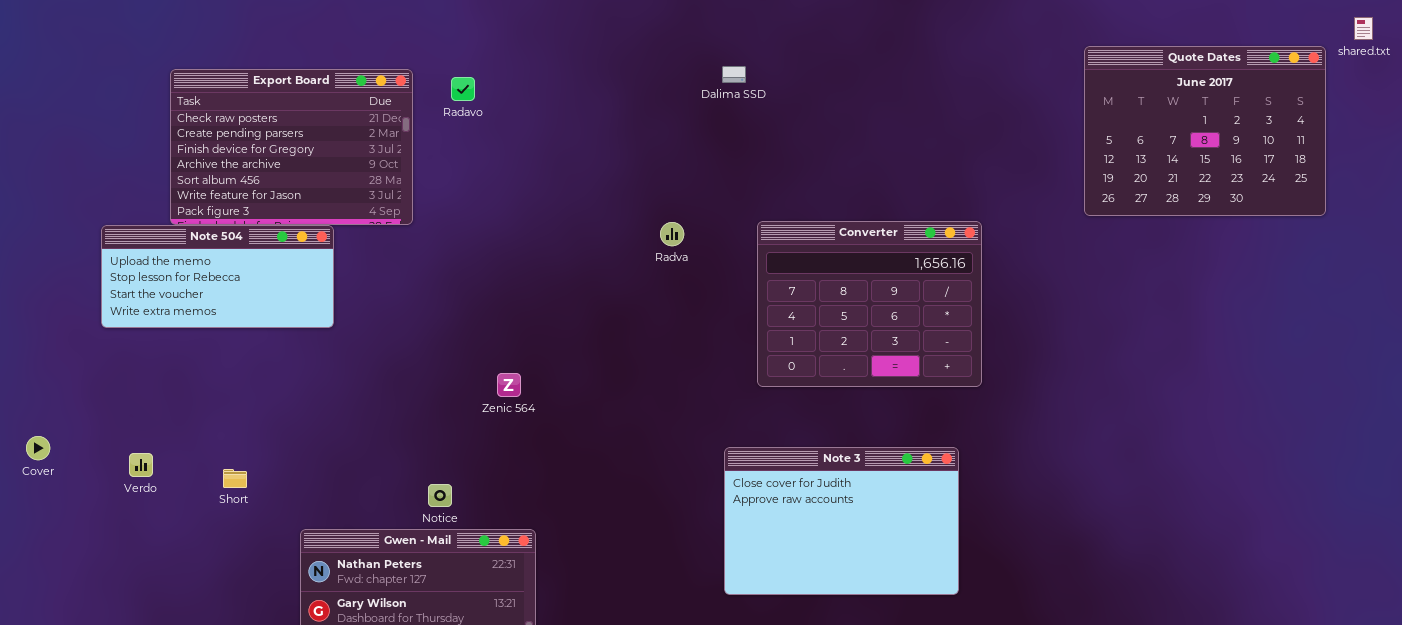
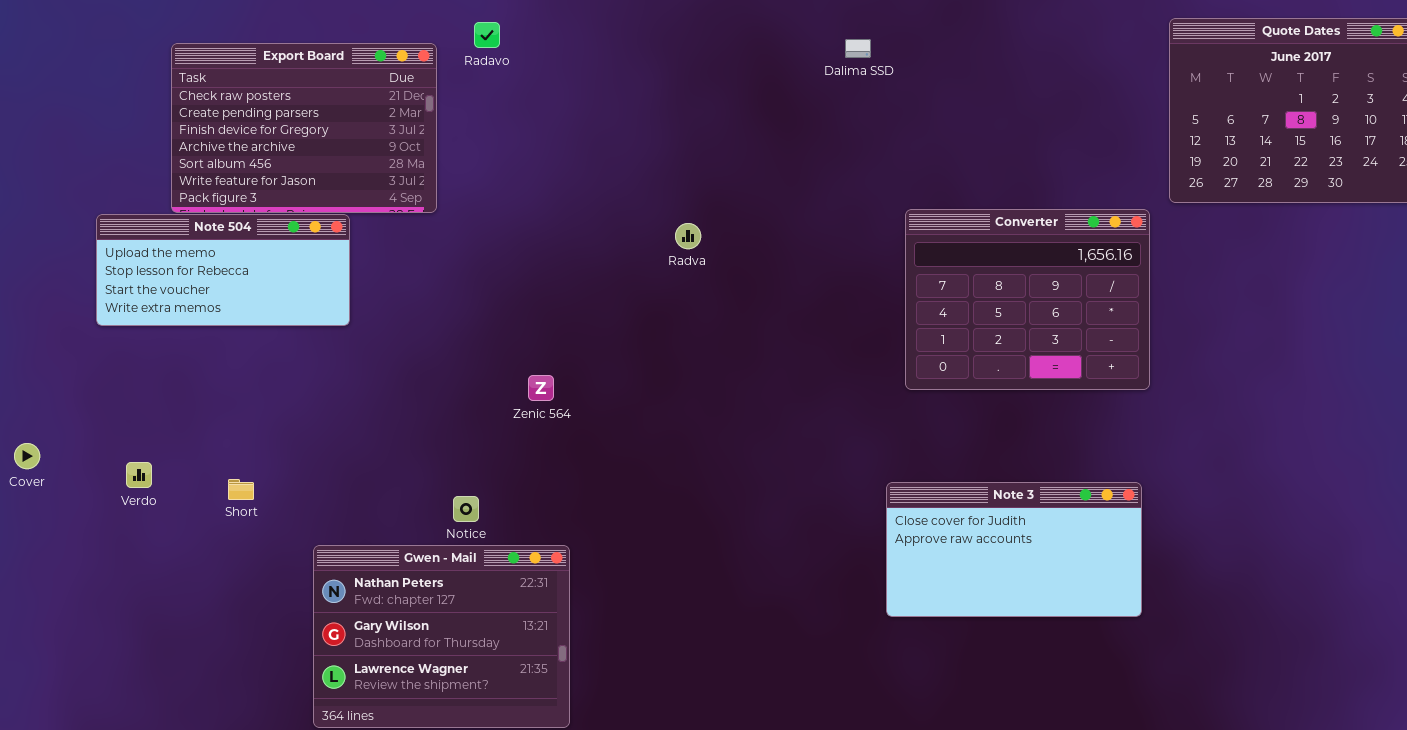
Dalima SSD: [722,66,746,83] -> [845,39,871,58], moved
Radavo: [451,77,475,101] -> [474,22,500,48], moved
Converter: [757,221,982,387] -> [905,209,1150,390], moved
Radva: [660,222,684,246] -> [675,223,701,249], moved
Note 3: [724,447,959,595] -> [886,482,1142,617], moved, resized

